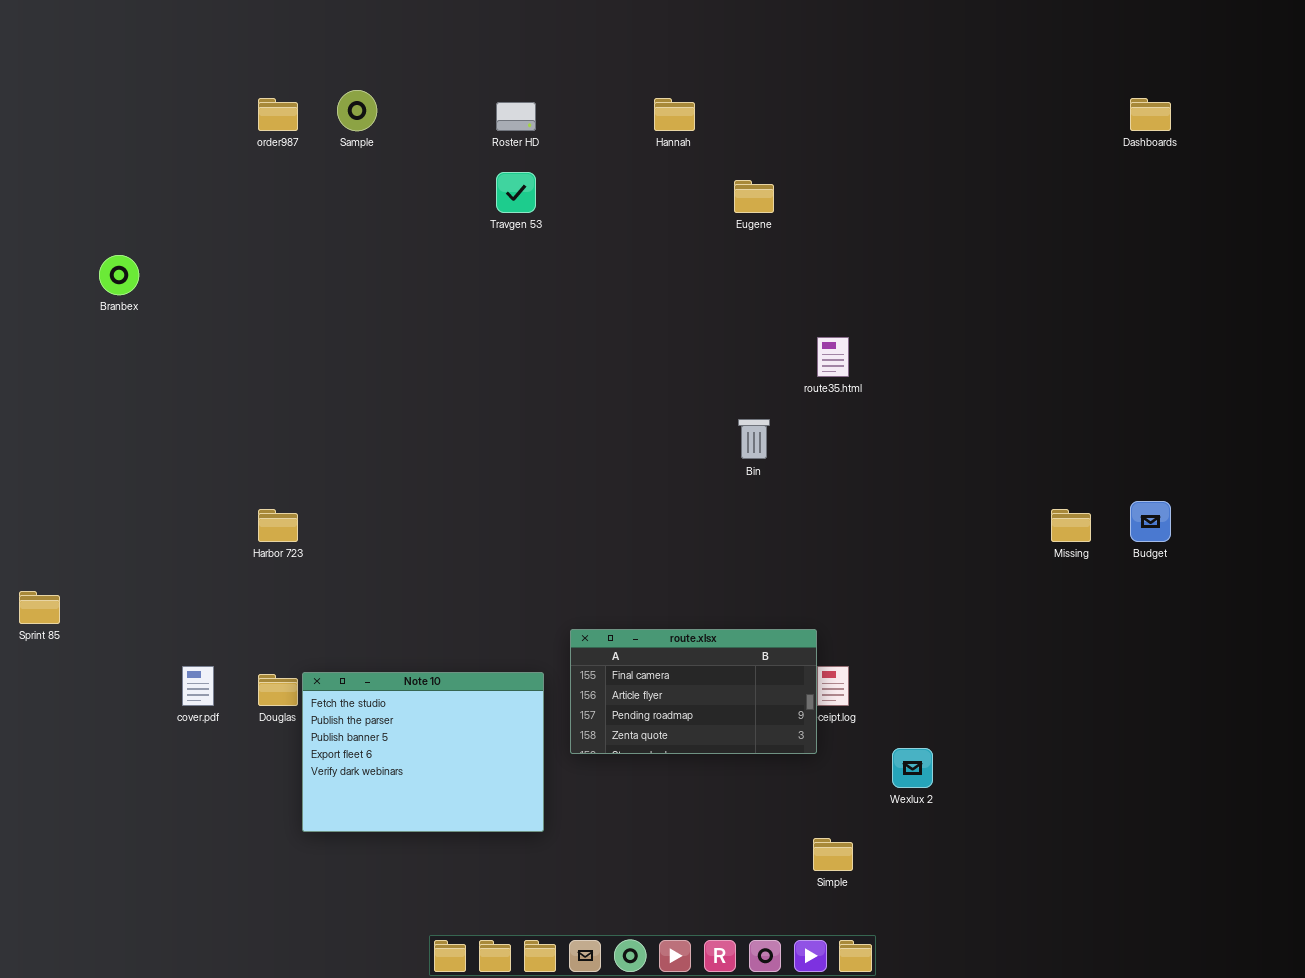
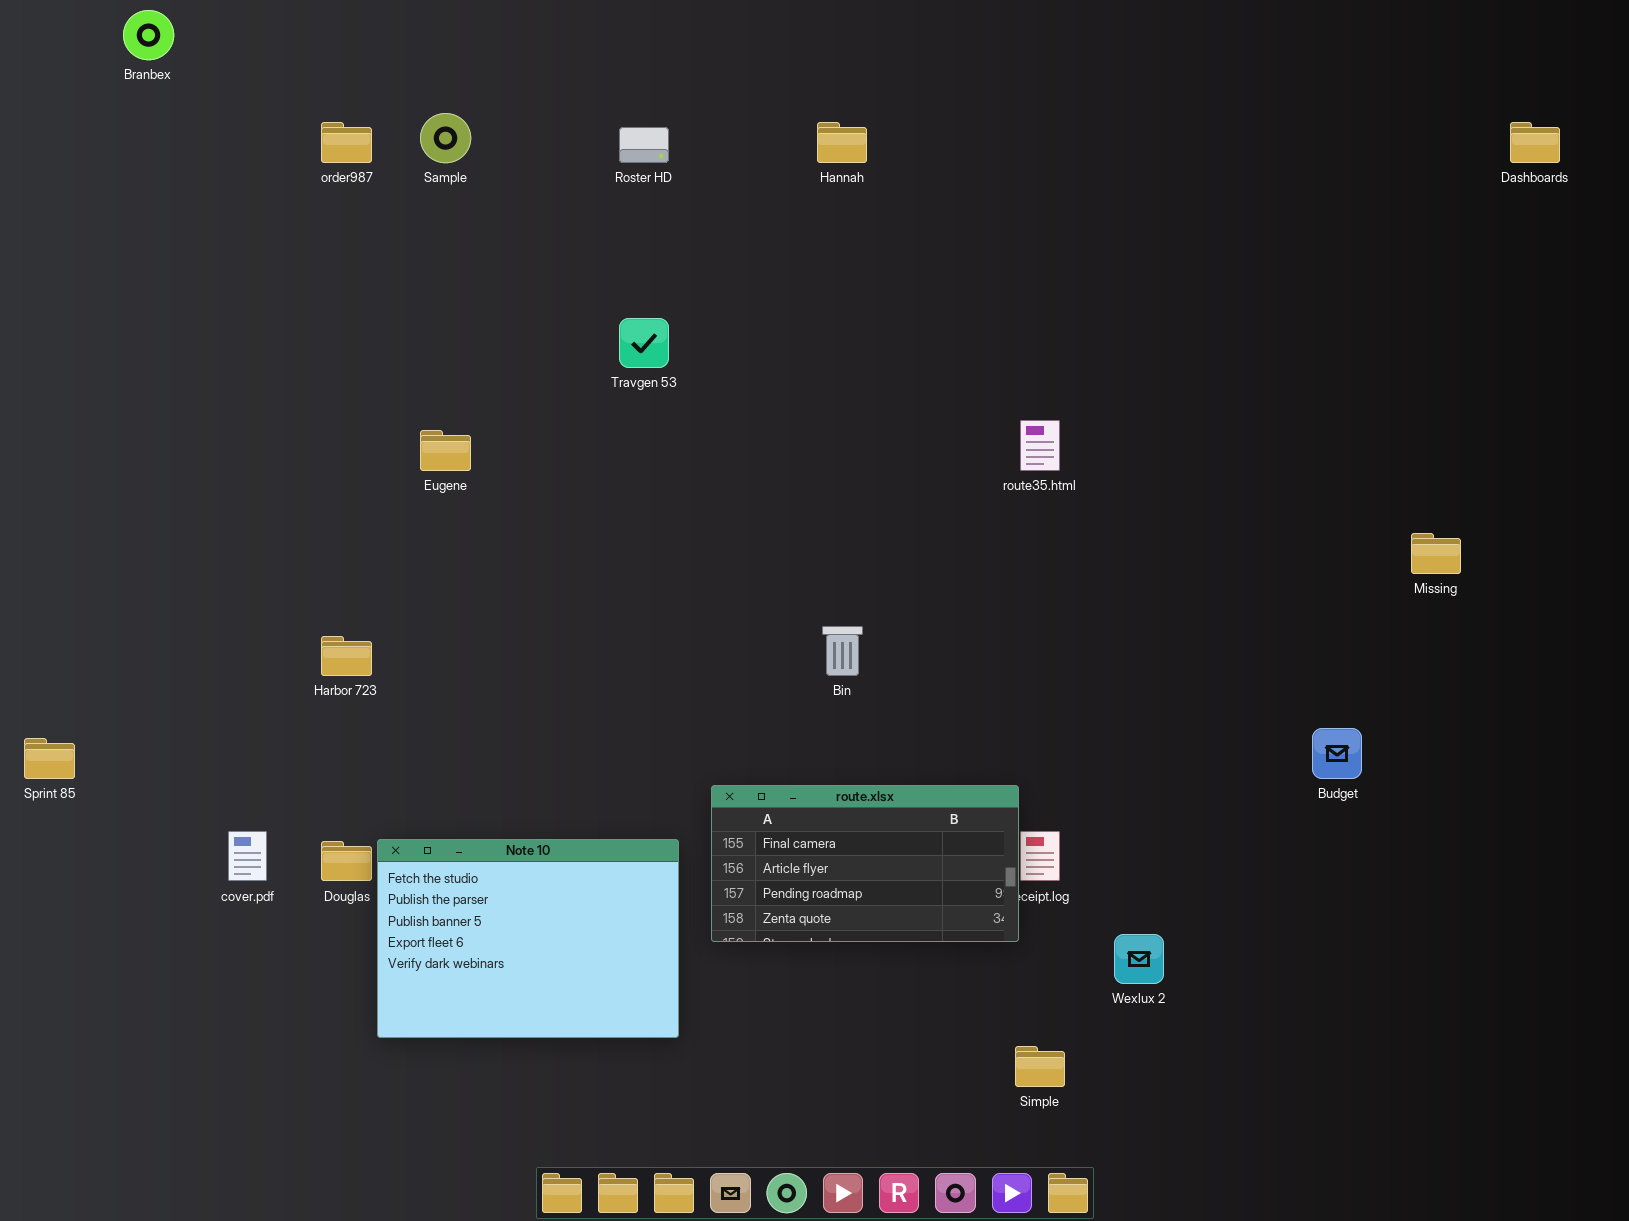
Dashboards: [1130,98,1171,131] -> [1510,122,1560,163], moved
Travgen 53: [496,172,536,213] -> [619,318,669,368], moved
Eugene: [734,180,774,213] -> [420,430,471,471], moved
Branbex: [99,255,139,295] -> [123,10,174,60], moved
Bin: [738,419,770,459] -> [822,626,863,676], moved
Budget: [1130,501,1171,542] -> [1312,728,1362,779], moved
Missing: [1051,509,1091,542] -> [1411,533,1461,574], moved

